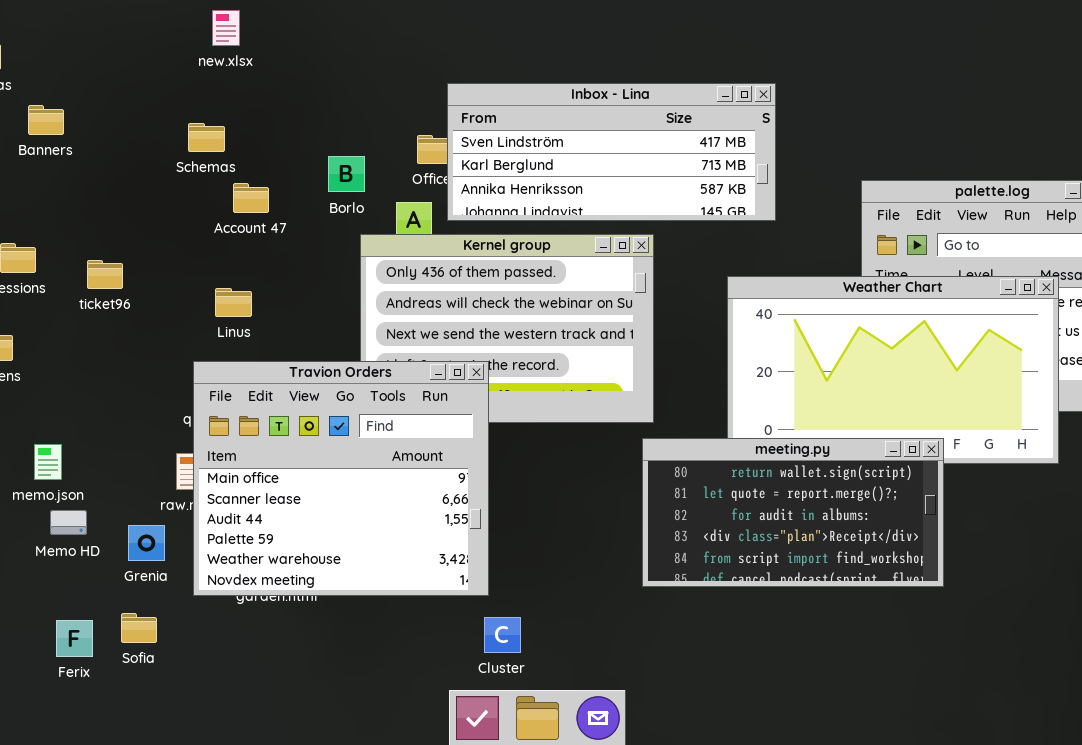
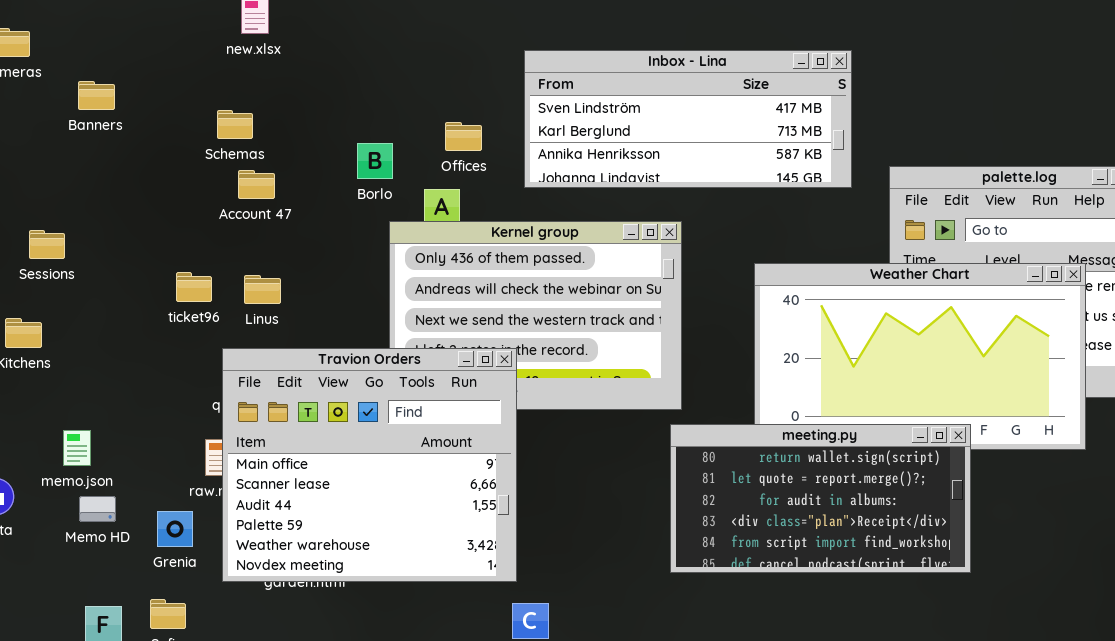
Inbox - Lina: [447,83,776,221] -> [524,50,852,188], moved
Banners: [28,105,64,135] -> [78,81,115,110], moved
Account 47: [233,183,269,213] -> [238,170,275,199], moved
ticket96: [87,260,123,289] -> [176,272,212,302], moved

